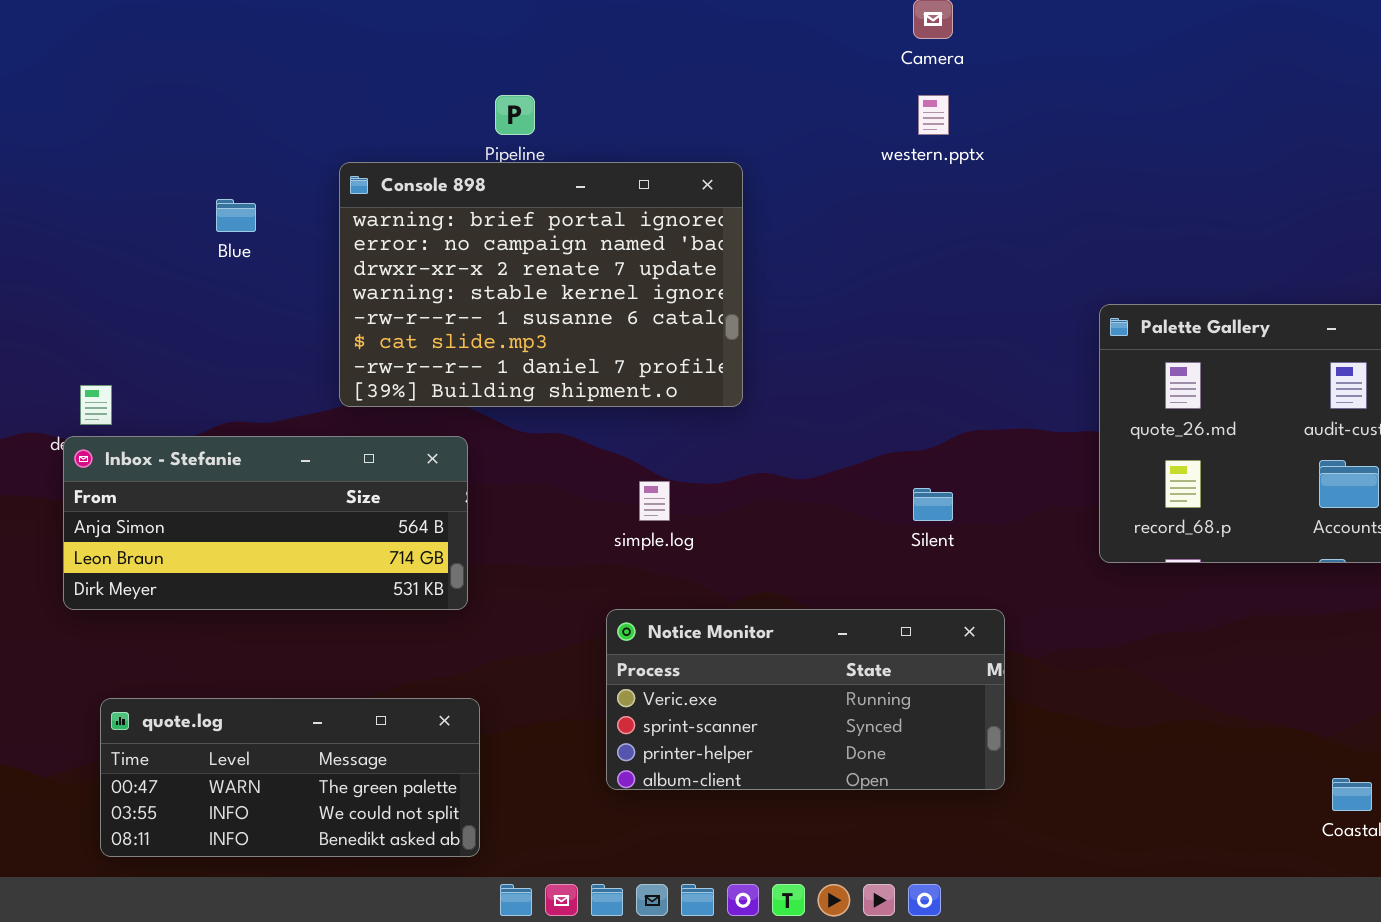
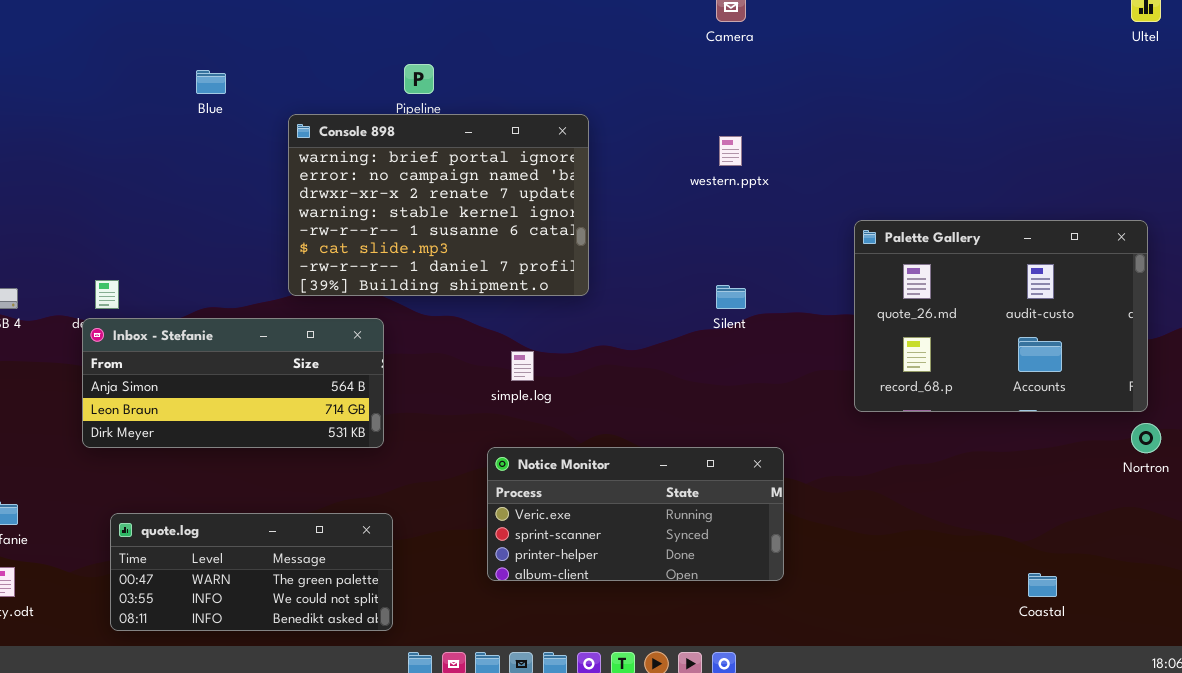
western.pptx: [918,95,949,135] -> [719,136,742,166], moved
Blue: [216,199,256,232] -> [196,70,226,94], moved
Silent: [913,488,953,521] -> [716,285,746,309], moved

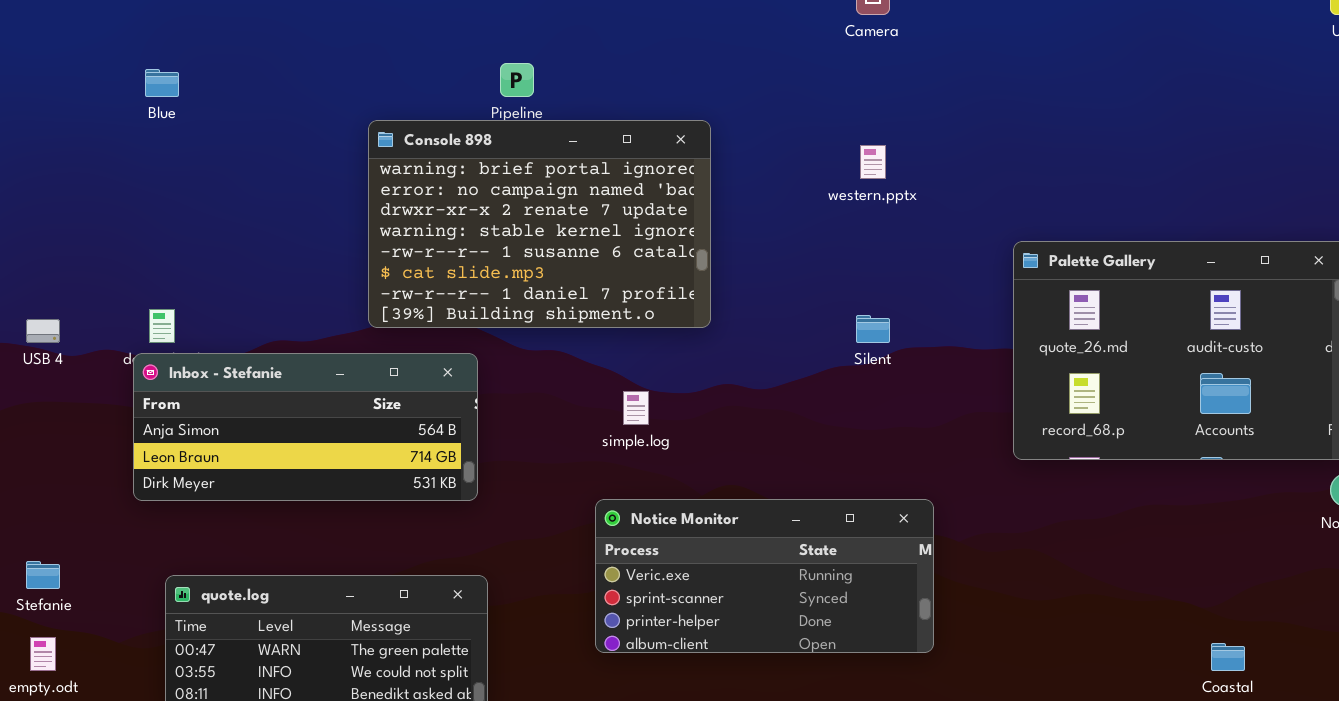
Blue: [196,70,226,94] -> [145,69,179,97], moved

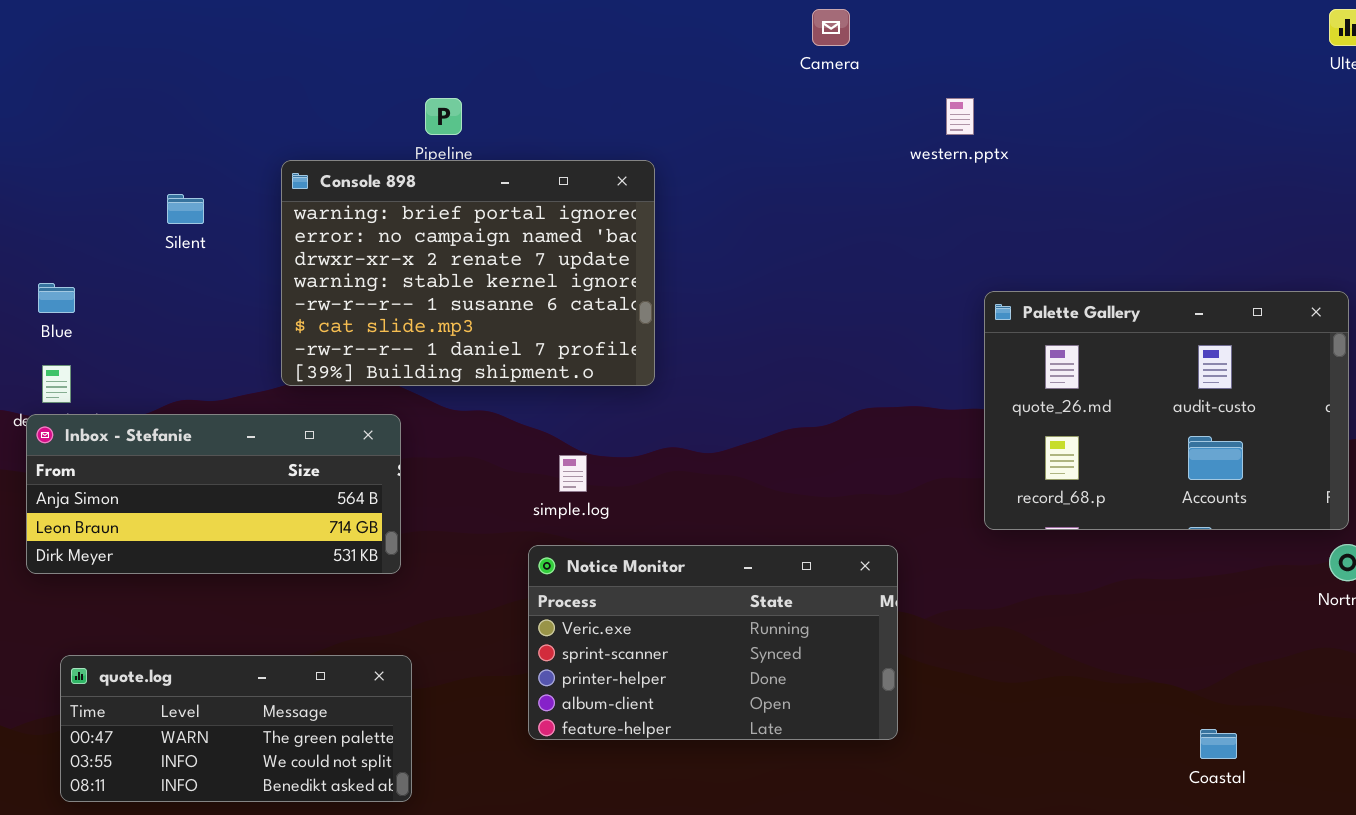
Blue: [145,69,179,97] -> [38,283,75,313], moved
western.pptx: [860,145,886,179] -> [946,98,974,135], moved
Silent: [856,315,890,343] -> [167,194,204,224], moved
Notice Monitor: [595,499,934,653] -> [528,545,898,740], resized

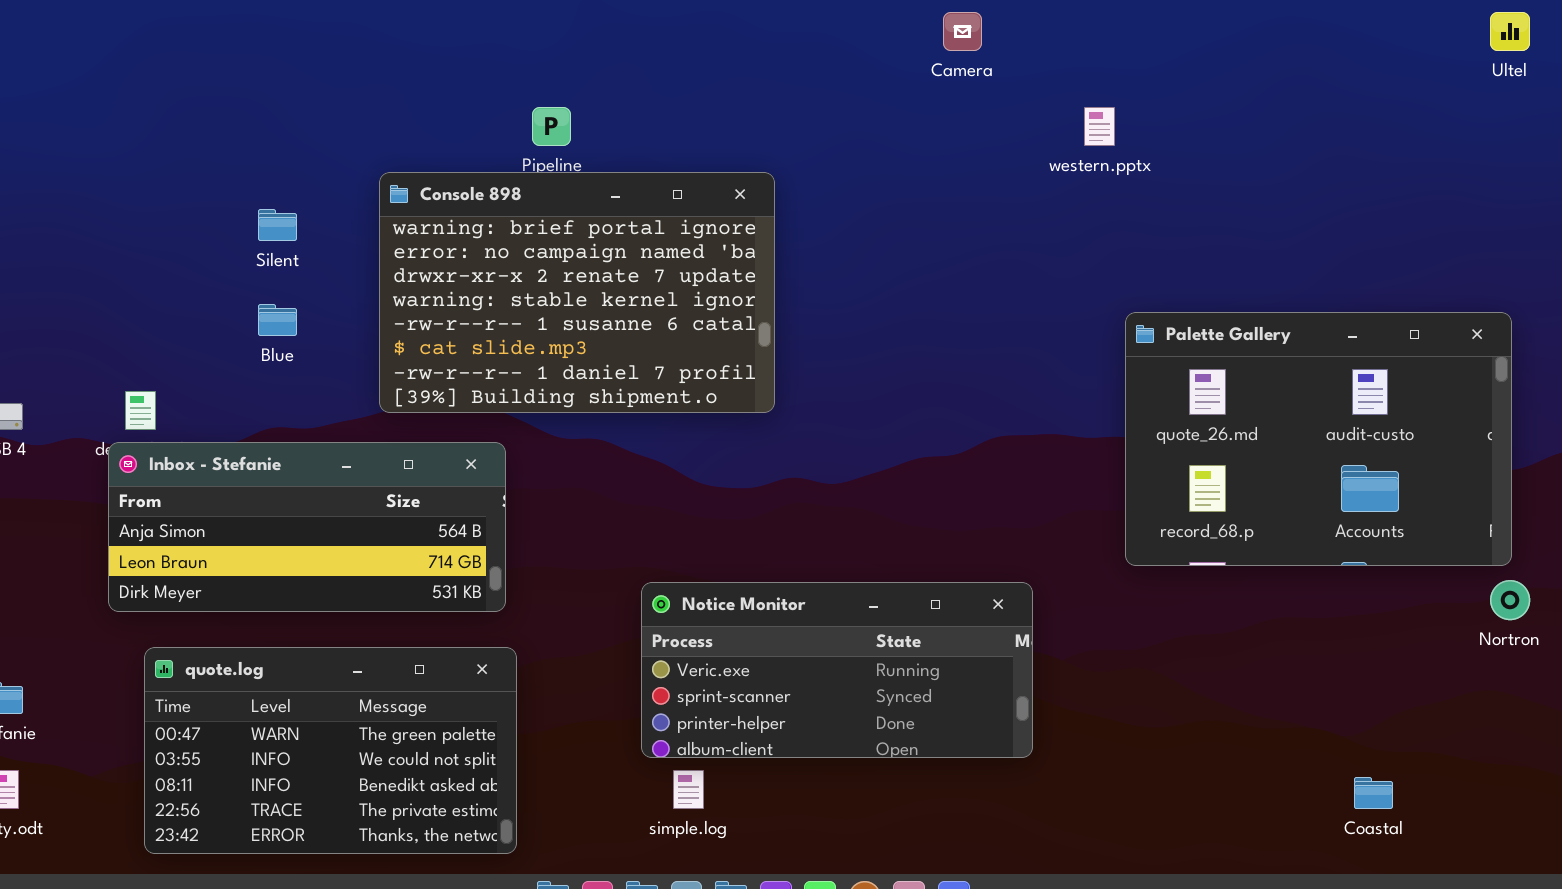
Blue: [38,283,75,313] -> [258,304,297,336], moved
simple.log: [559,455,587,492] -> [673,770,704,809], moved
Notice Monitor: [528,545,898,740] -> [641,582,1033,758], resized
quote.log: [60,655,412,802] -> [144,647,517,854], resized

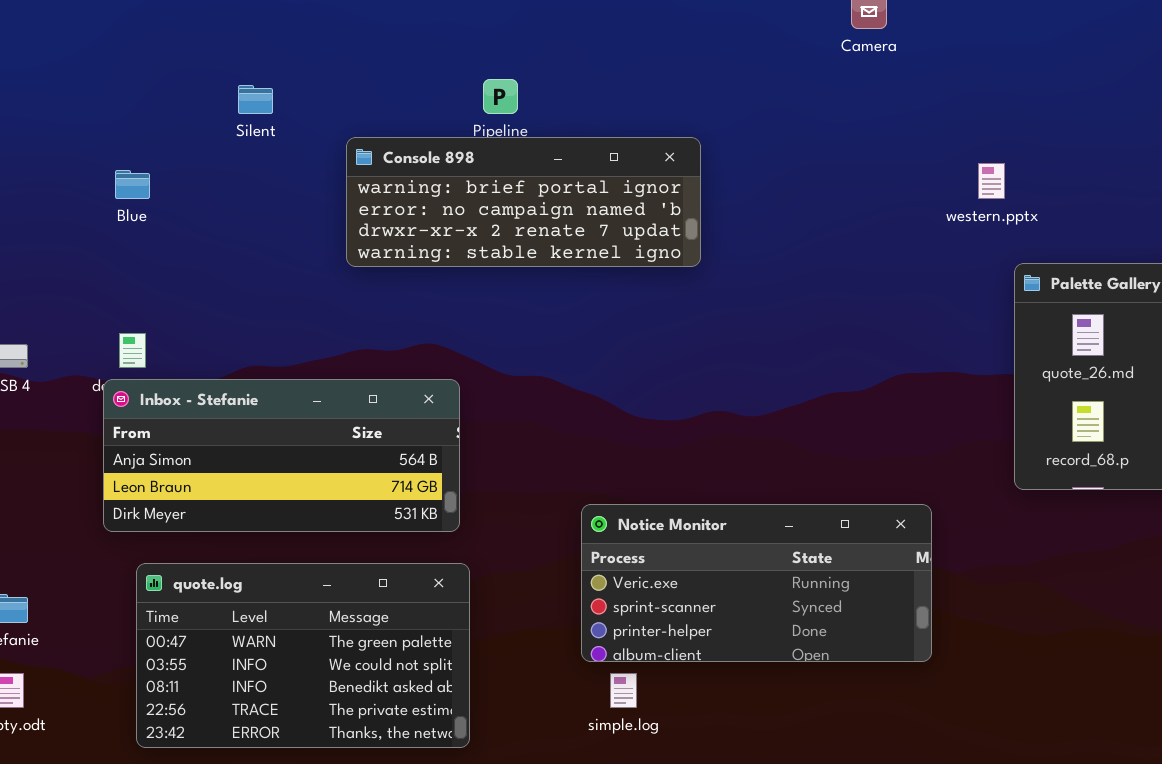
western.pptx: [1084,107,1115,146] -> [978,163,1005,199], moved
Console 898: [379,172,775,413] -> [346,137,701,267], resized
Silent: [258,209,297,241] -> [238,85,273,114], moved
Blue: [258,304,297,336] -> [115,170,150,199], moved

